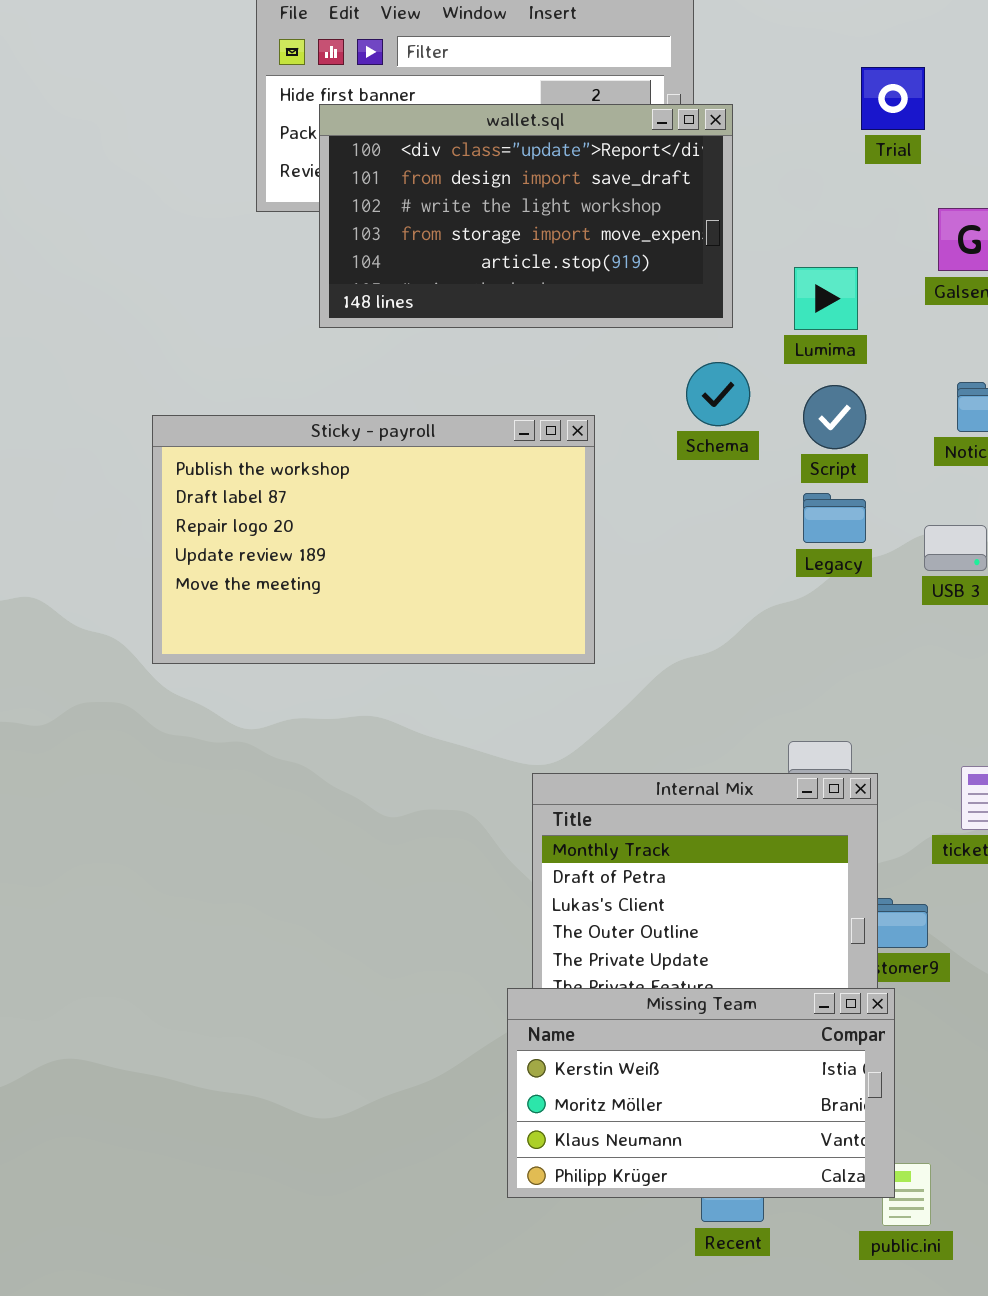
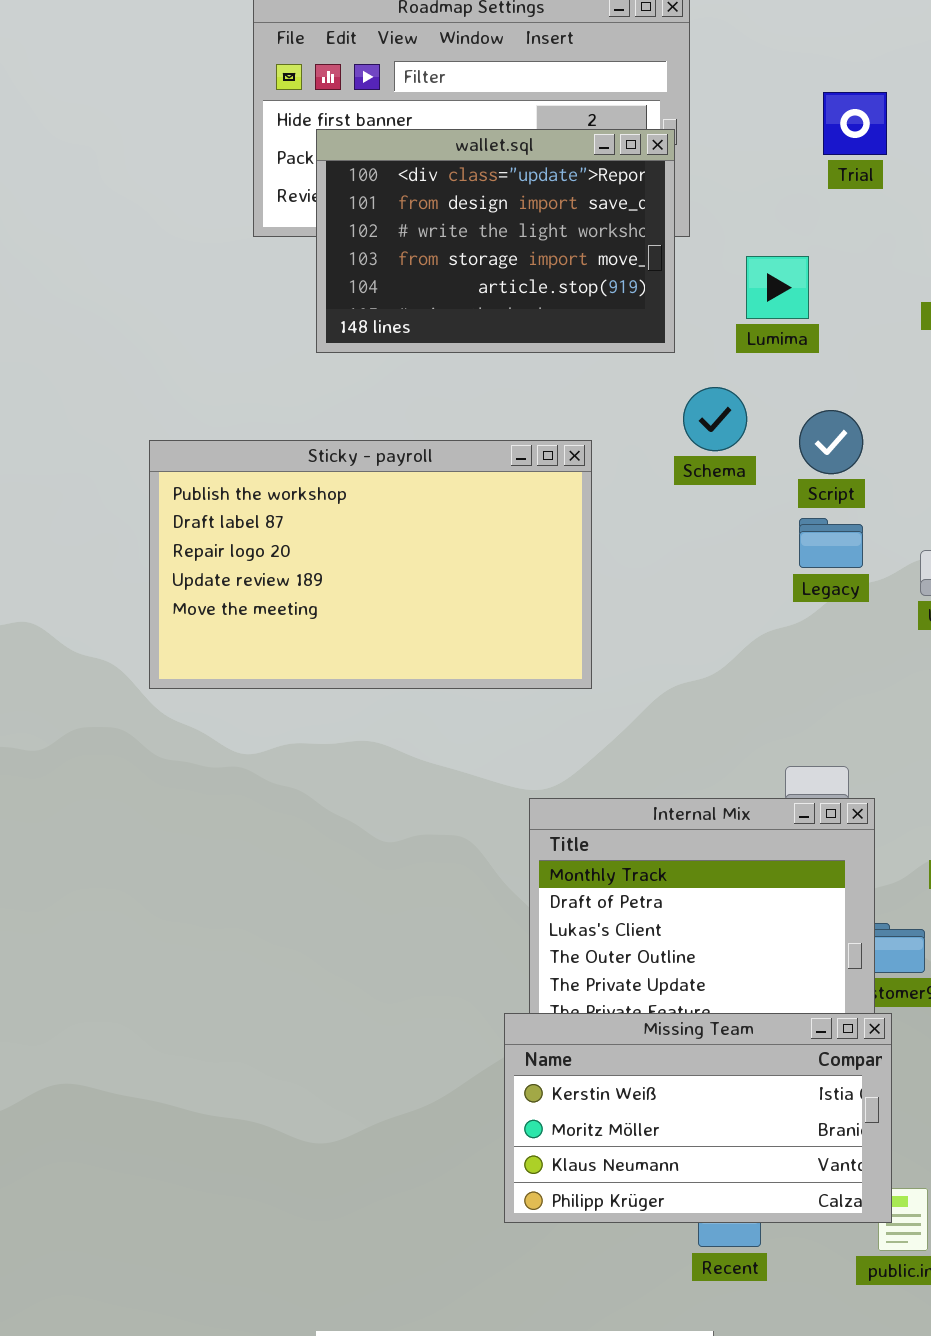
Trial: [861,67,925,130] -> [823,92,887,155], moved
wallet.sql: [319,104,733,328] -> [316,129,675,353], resized
Lumima: [794,267,858,330] -> [746,256,809,319], moved

